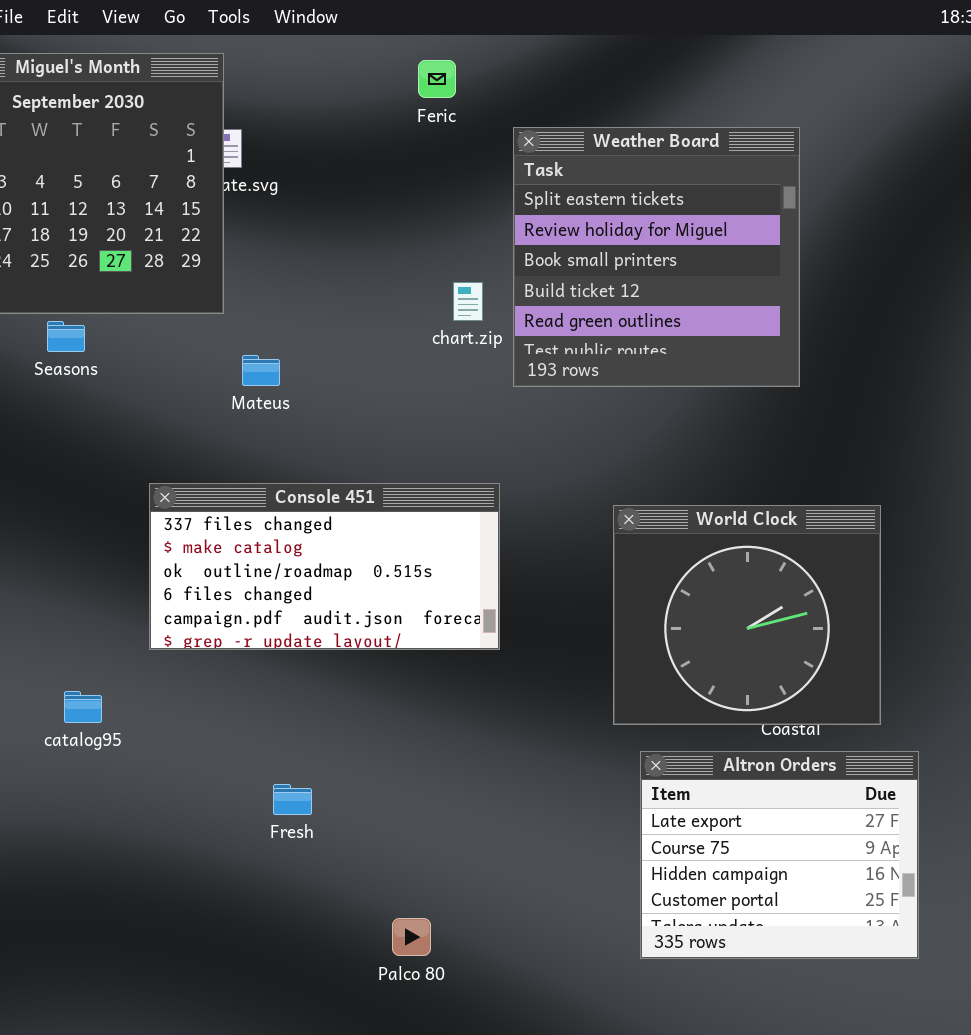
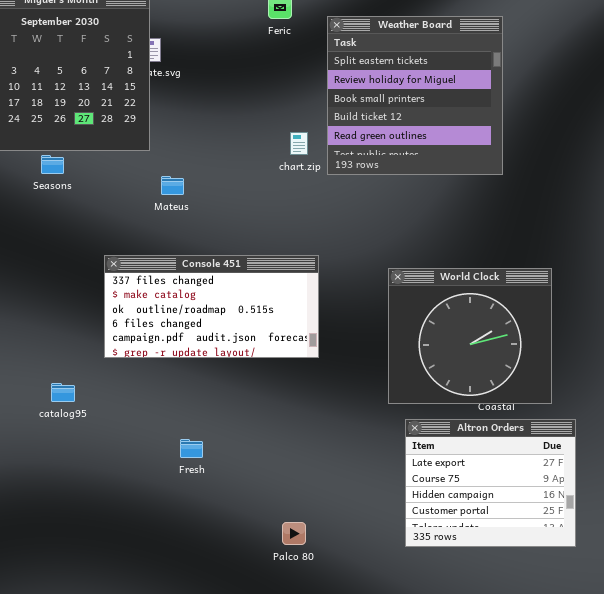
Weather Board: [513,127,800,387] -> [327,16,503,175], moved
Palco 80: [392,918,431,956] -> [282,522,306,545], moved

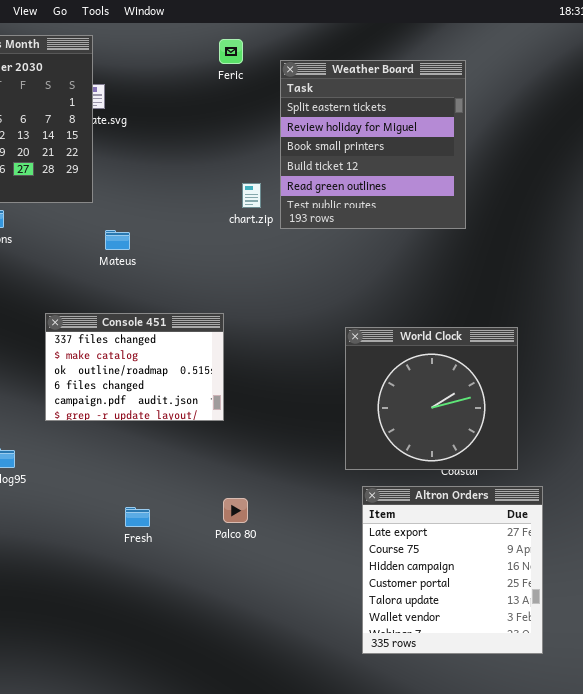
Console 451: [104,255,319,358] -> [45,313,224,421], resized
Altron Orders: [405,419,576,547] -> [362,486,543,654], resized
Palco 80: [282,522,306,545] -> [223,498,248,523], moved

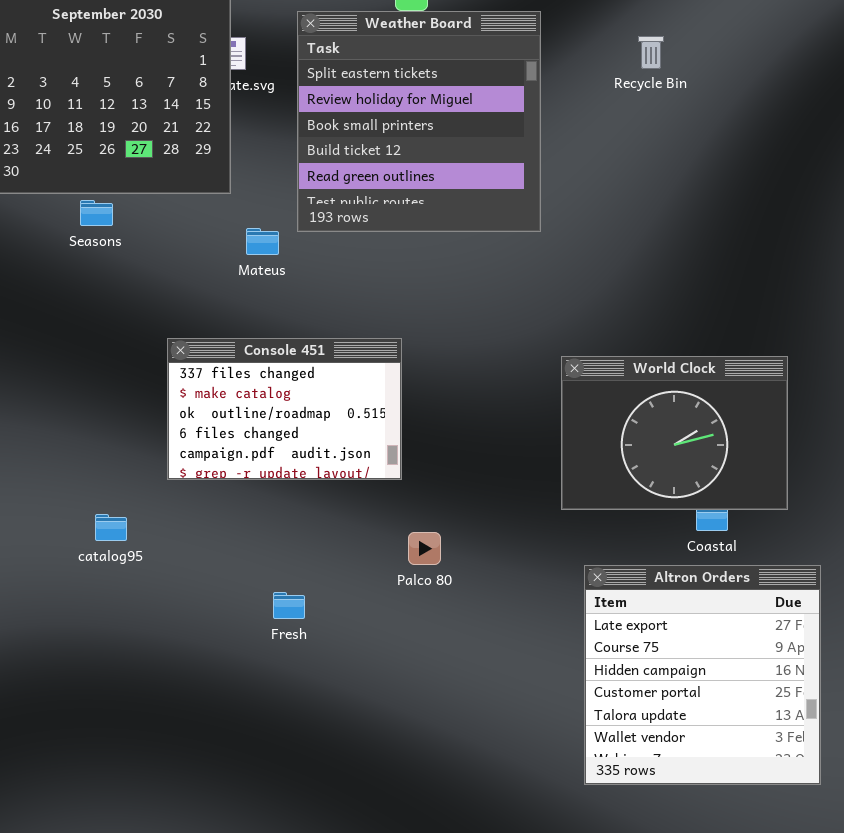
Weather Board: [280,60,466,229] -> [297,11,541,232], moved
World Clock: [345,327,518,470] -> [561,356,788,510], resized
Palco 80: [223,498,248,523] -> [408,532,441,565], moved

